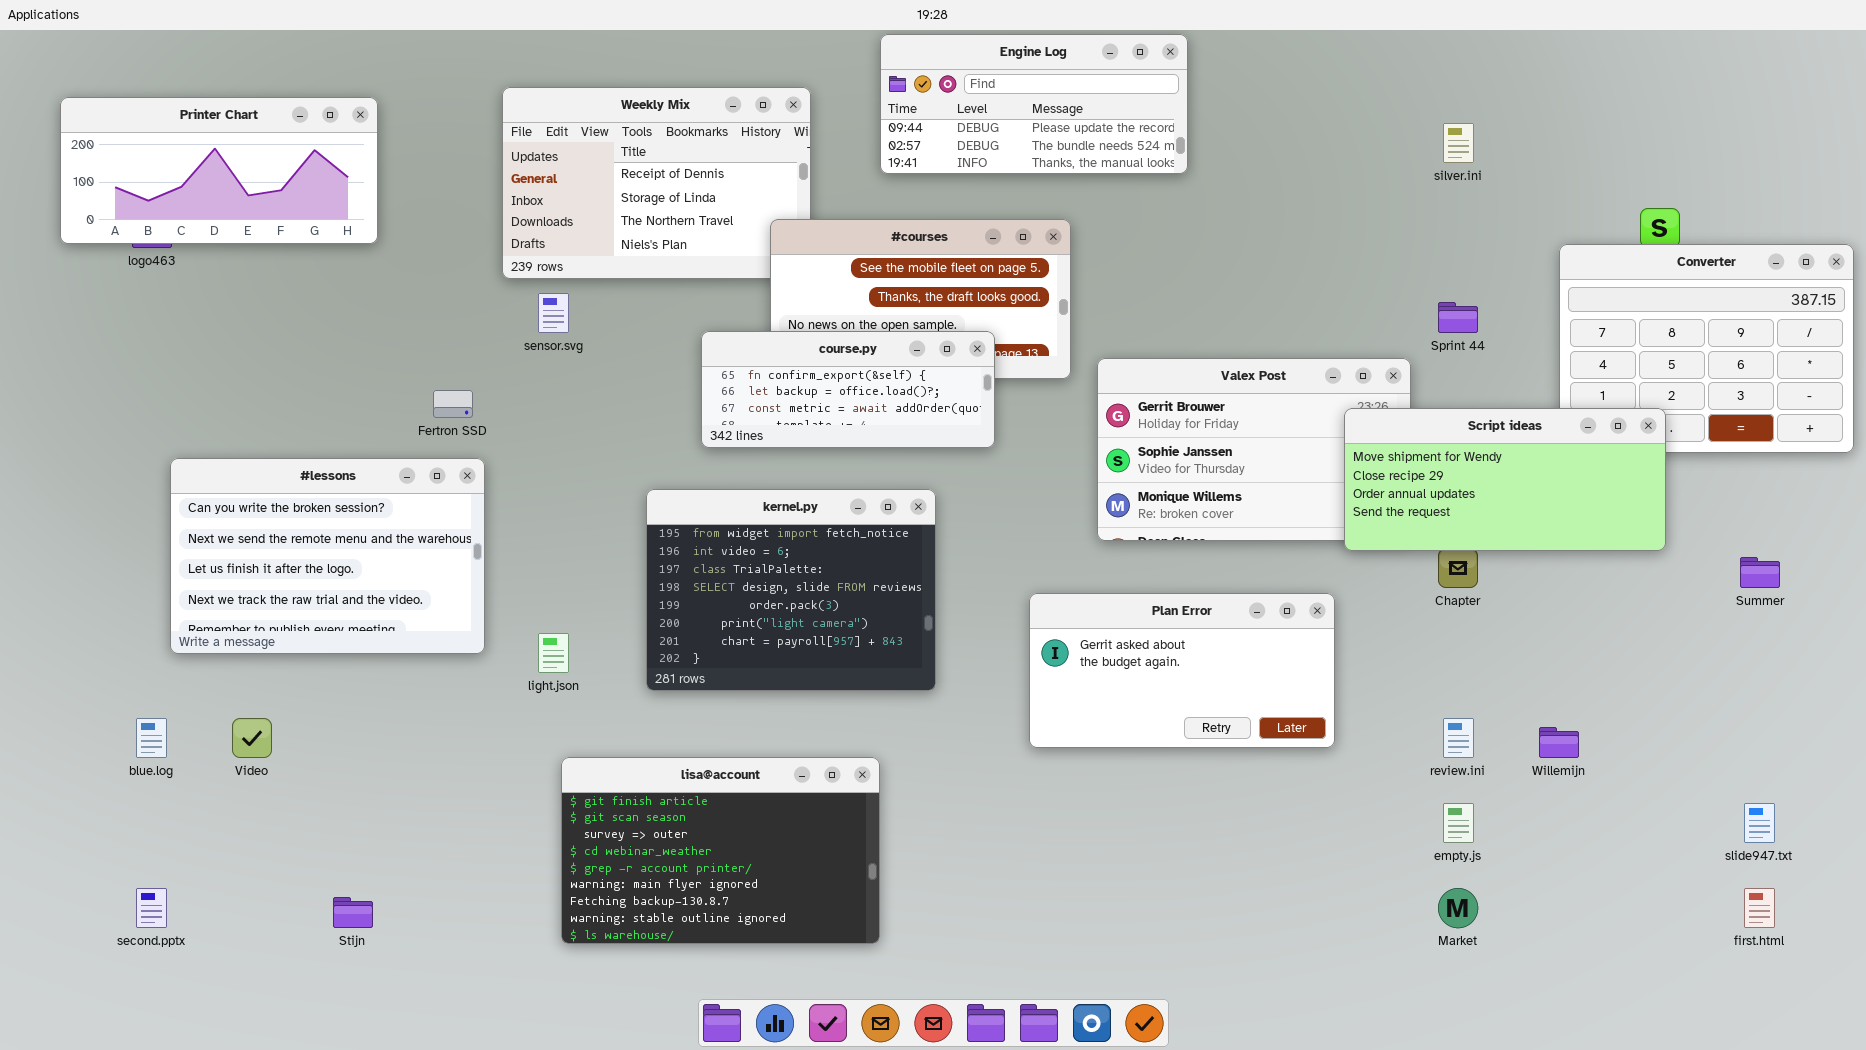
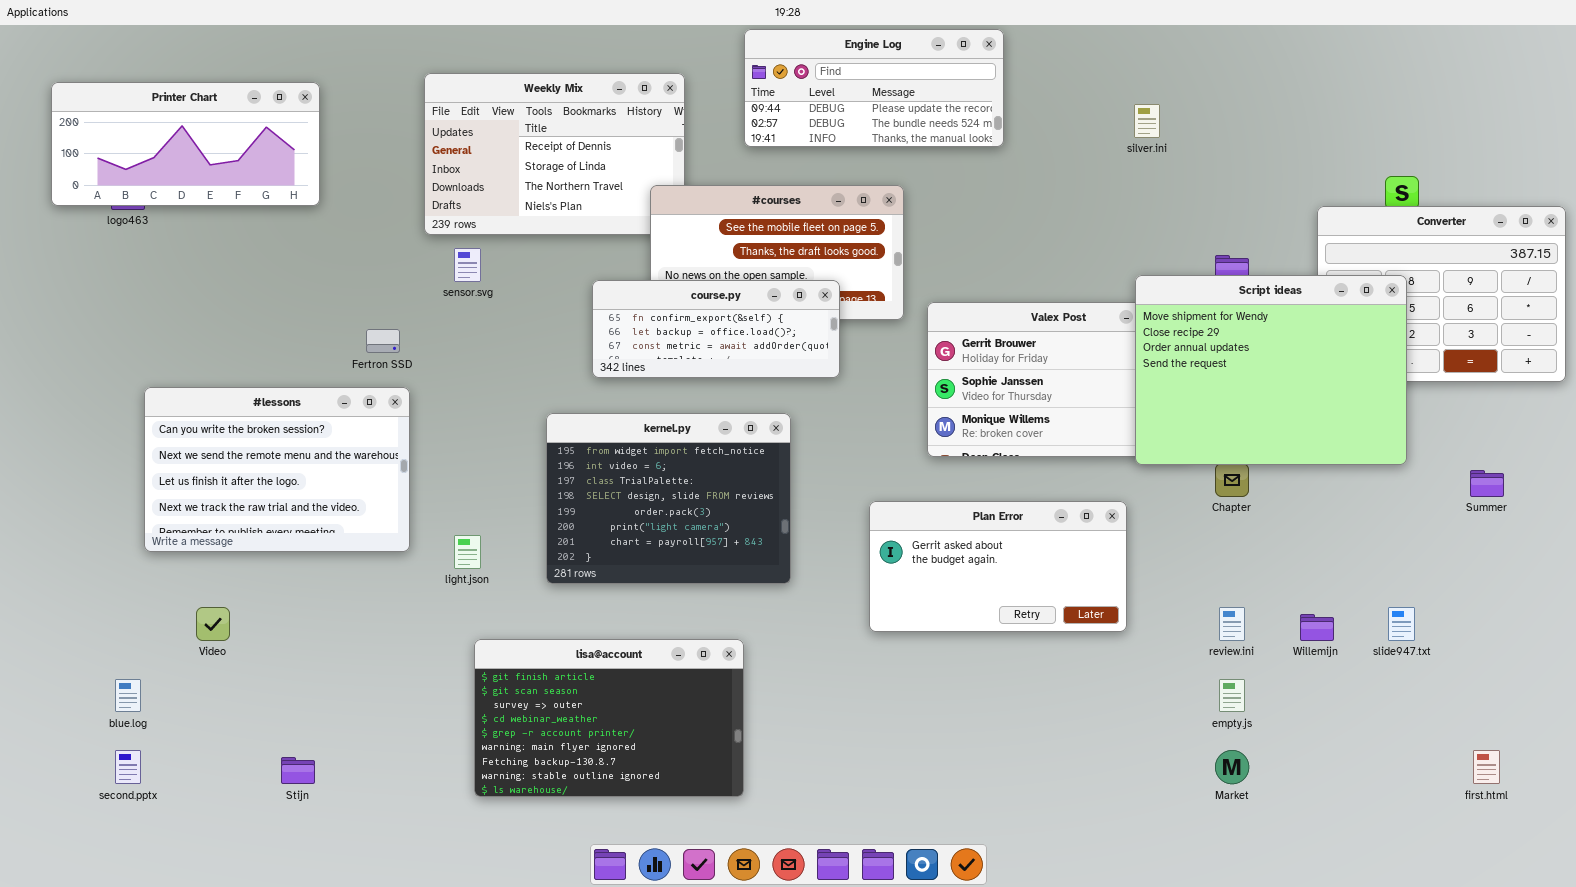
silver.ini: [1443,123,1474,163] -> [1134,104,1160,138], moved
Script ideas: [1344,408,1666,551] -> [1135,275,1407,465], resized
blue.log: [136,718,167,758] -> [115,679,141,712], moved
slide947.txt: [1744,803,1775,843] -> [1388,607,1415,641], moved

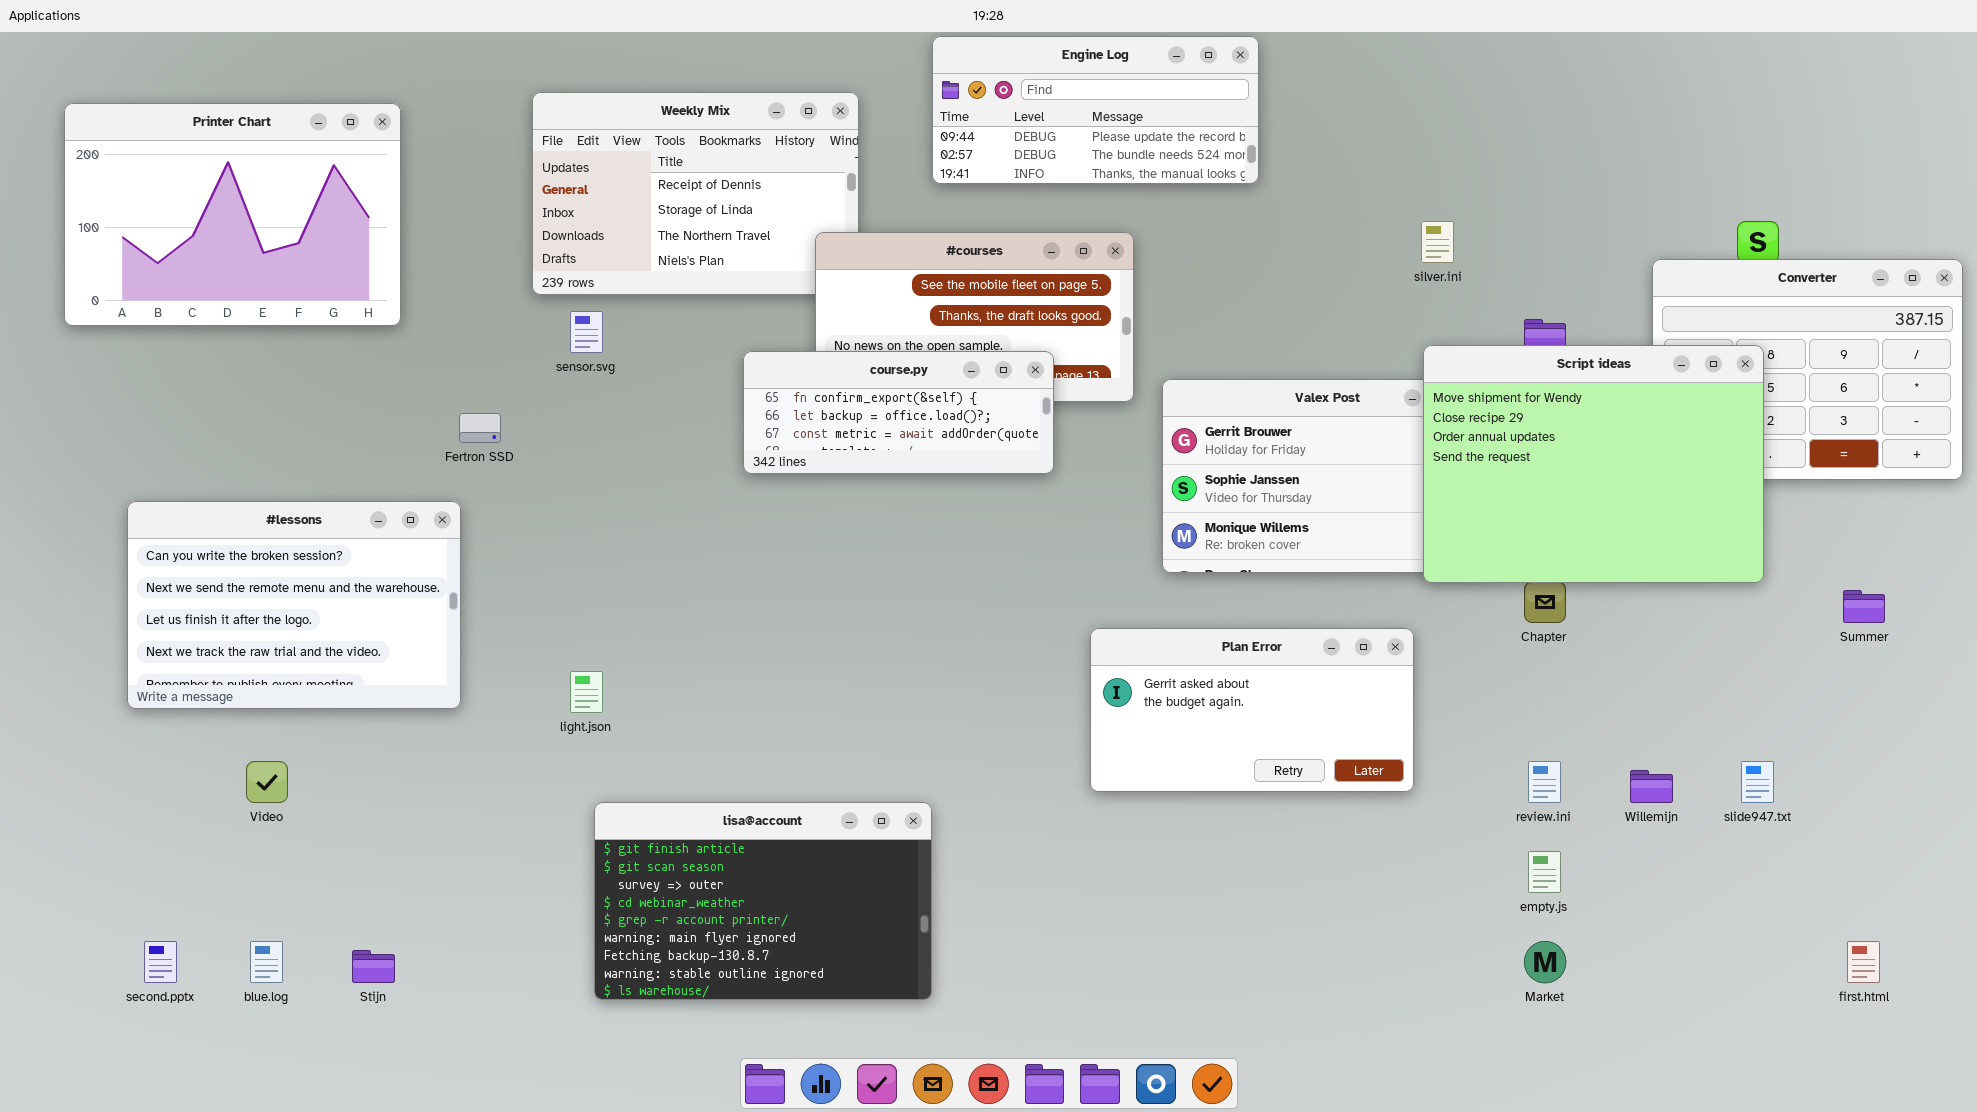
Printer Chart: [51,82,320,206] -> [64,103,401,326], resized
silver.ini: [1134,104,1160,138] -> [1421,221,1454,263], moved
#lessons: [144,387,410,552] -> [127,501,461,709], moved
kernel.py: [546,413,791,584] -> none, closed
blue.log: [115,679,141,712] -> [250,941,283,983], moved

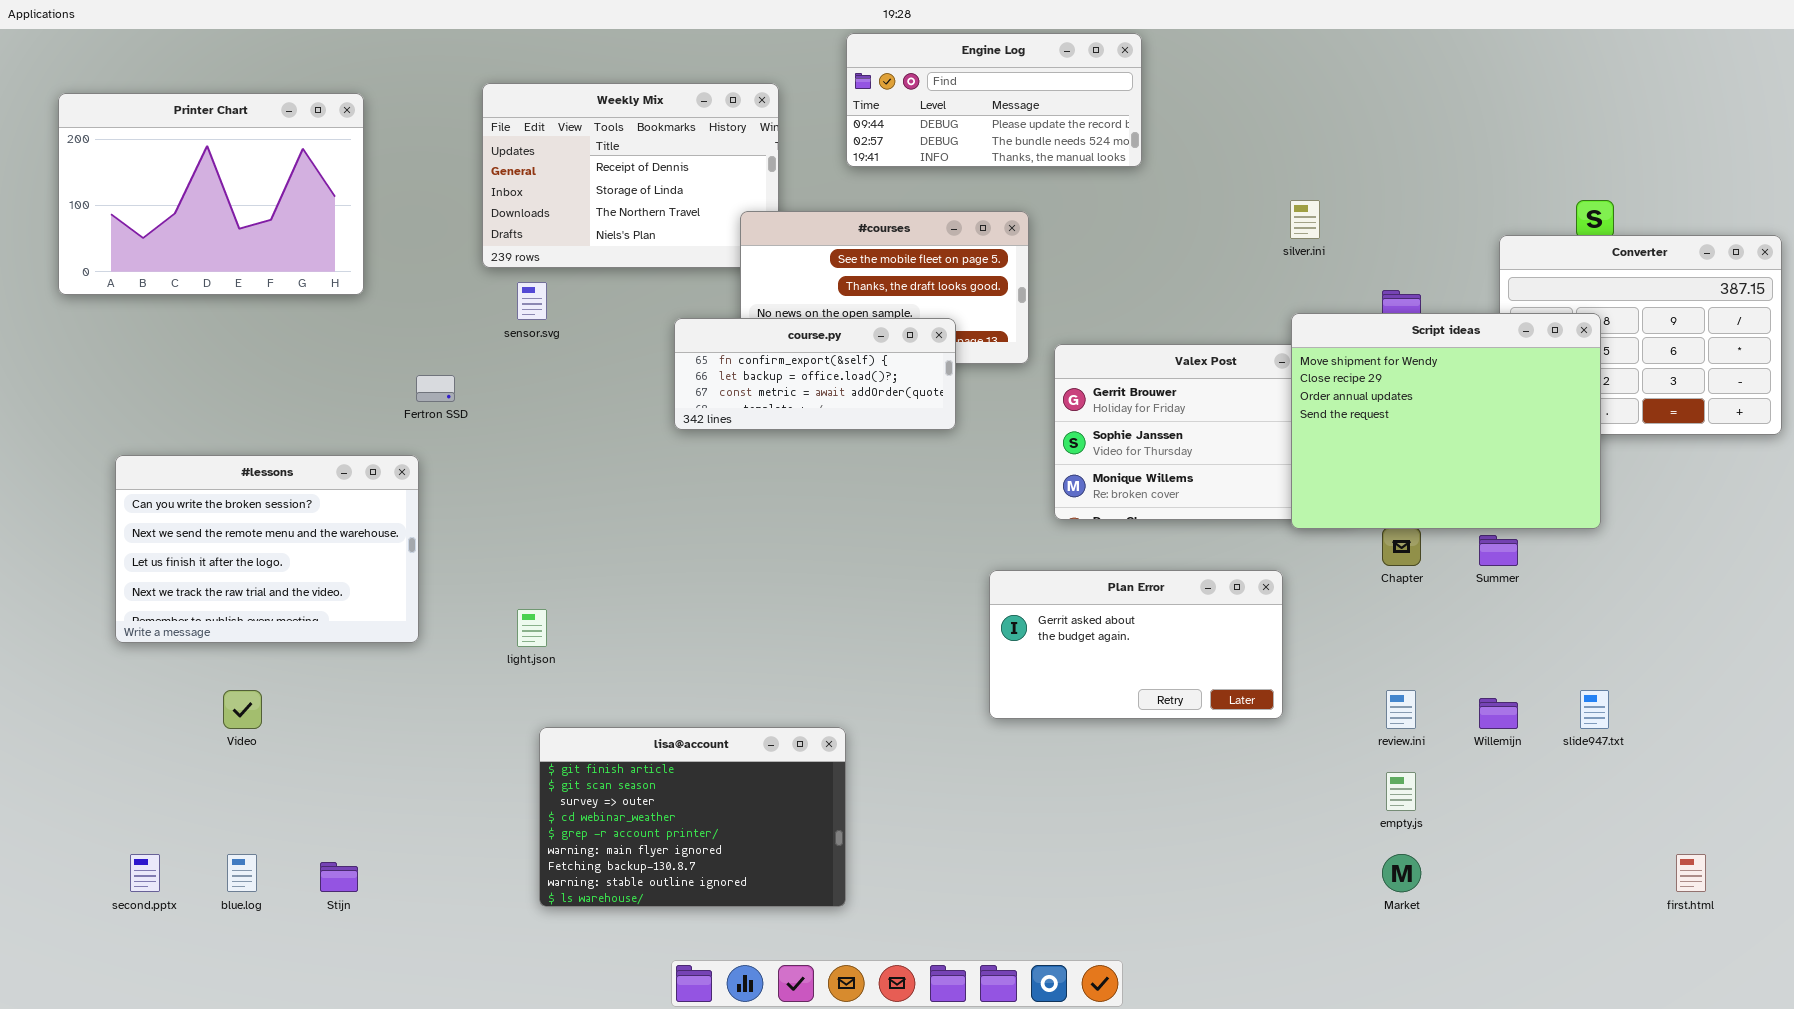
Summer: [1843,590,1885,623] -> [1479,535,1518,566], moved

